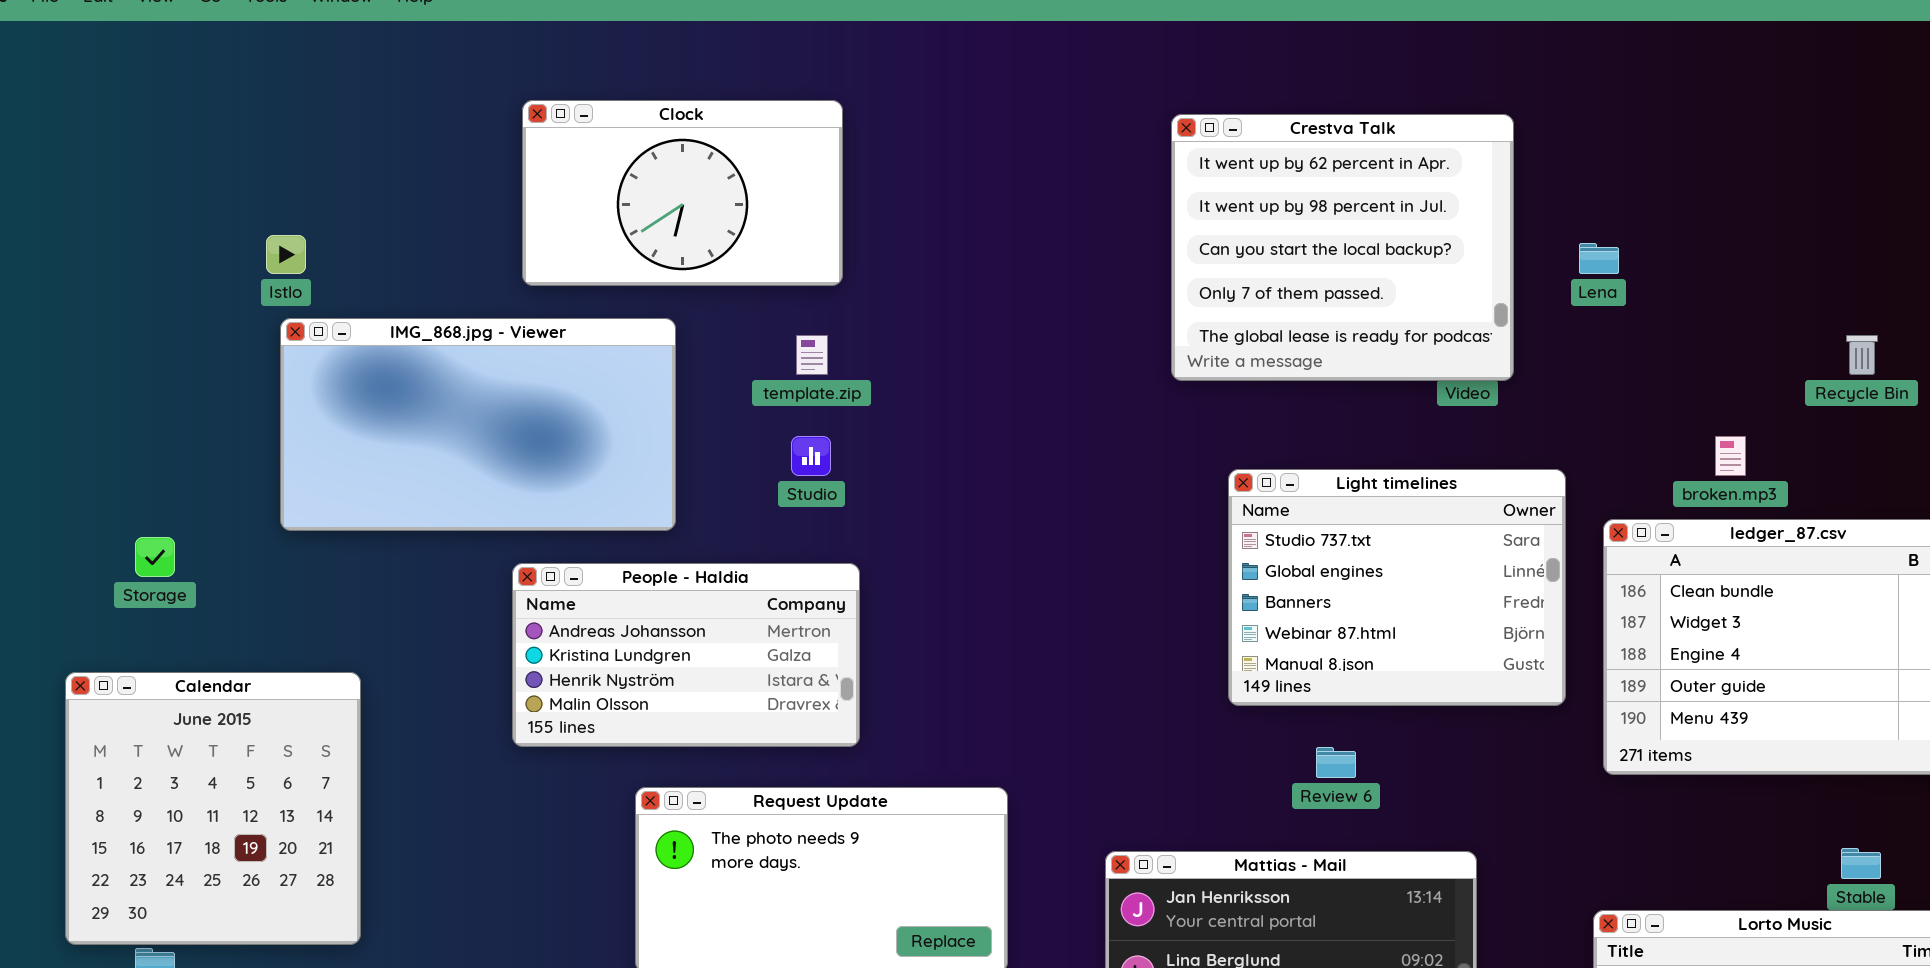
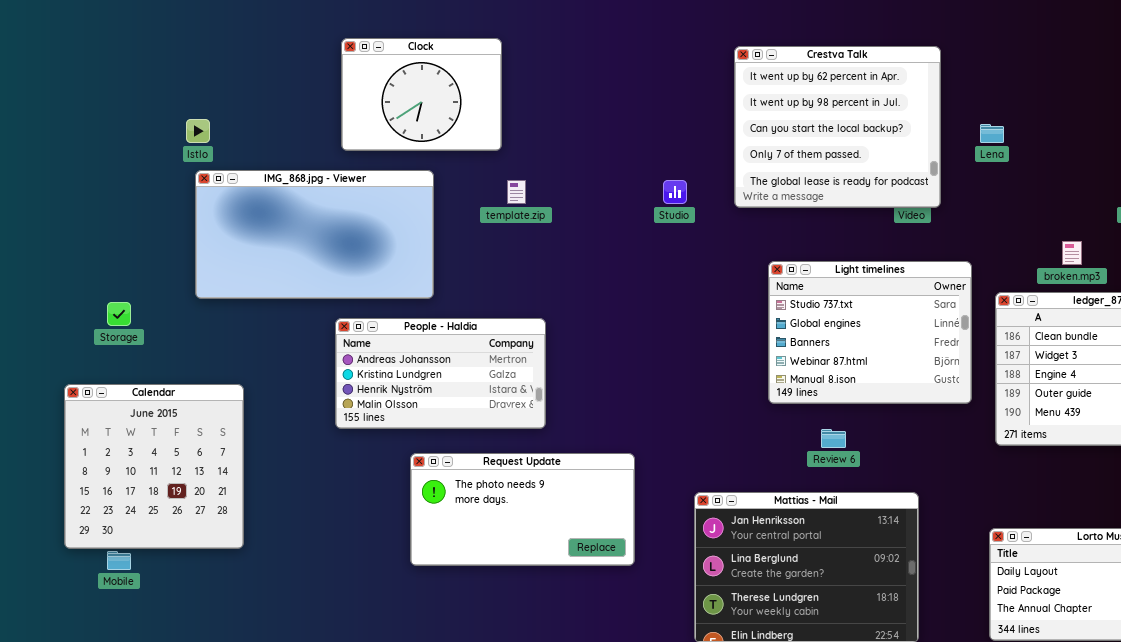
Clock: [522,100,843,286] -> [341,38,502,151], resized
Studio: [791,436,831,476] -> [663,180,687,204], moved

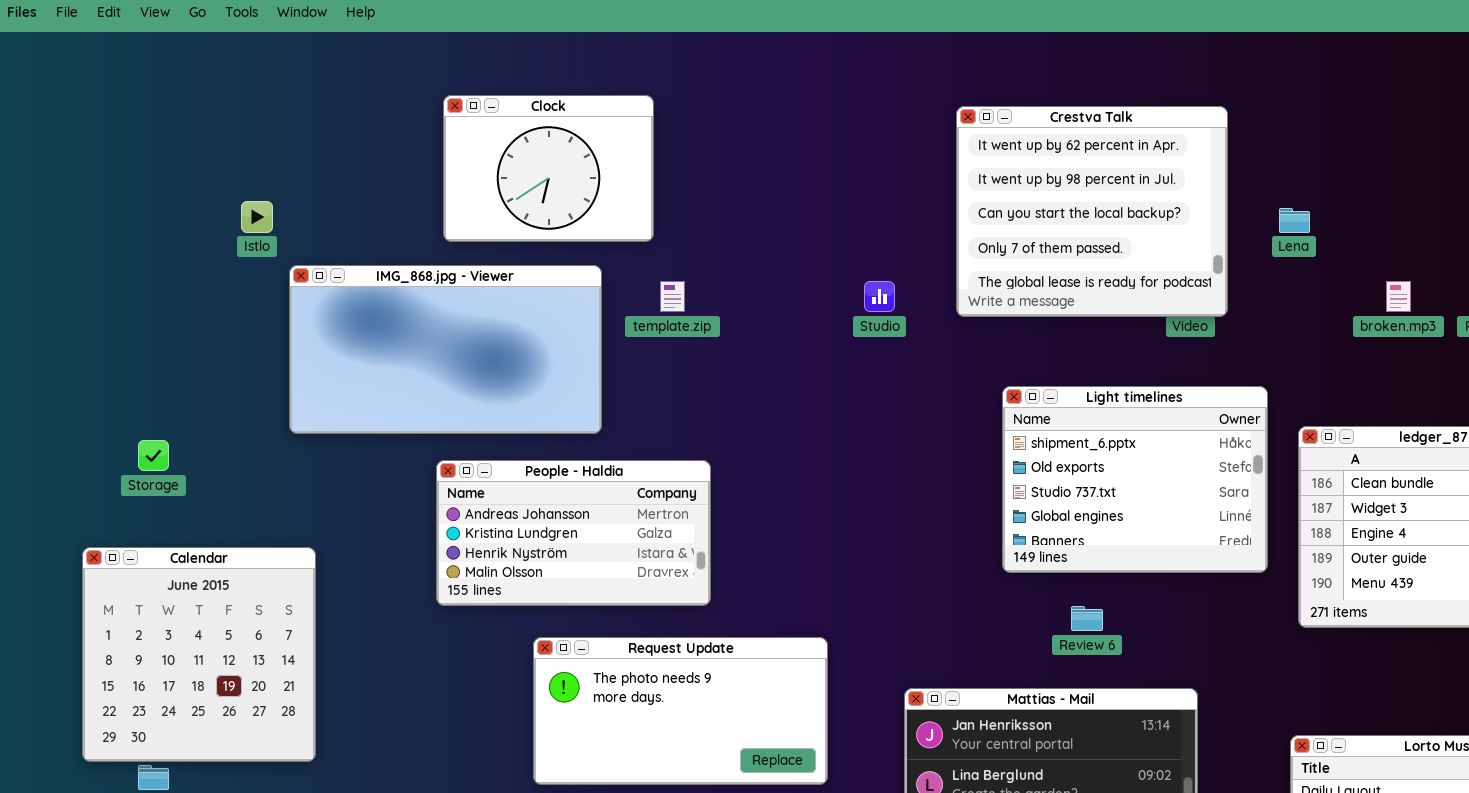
IMG_868.jpg - Viewer: [195,170,434,299] -> [289,265,602,434], moved
broken.mp3: [1062,241,1082,265] -> [1386,281,1411,312], moved
Light timelines: [768,261,972,404] -> [1002,386,1268,573], scrolled up 2 rows

